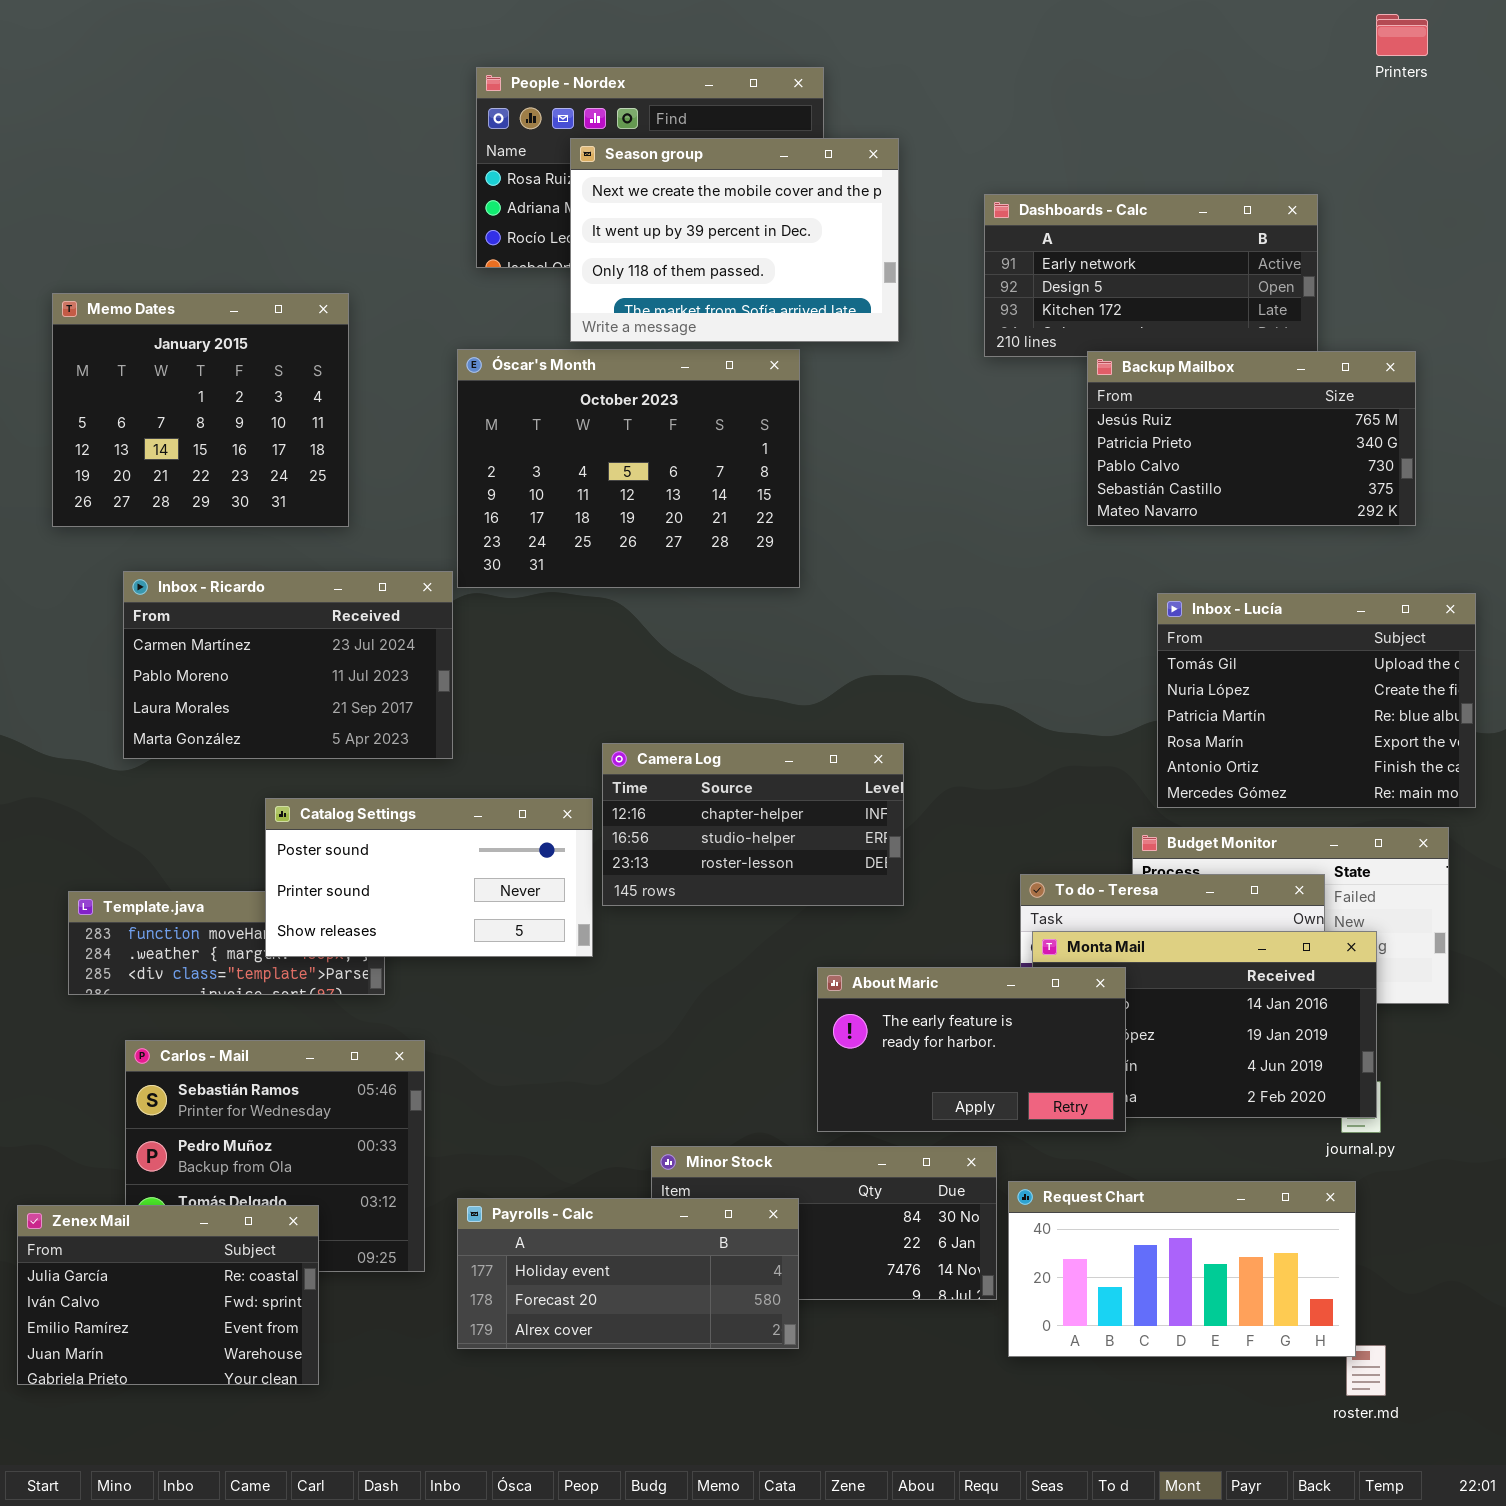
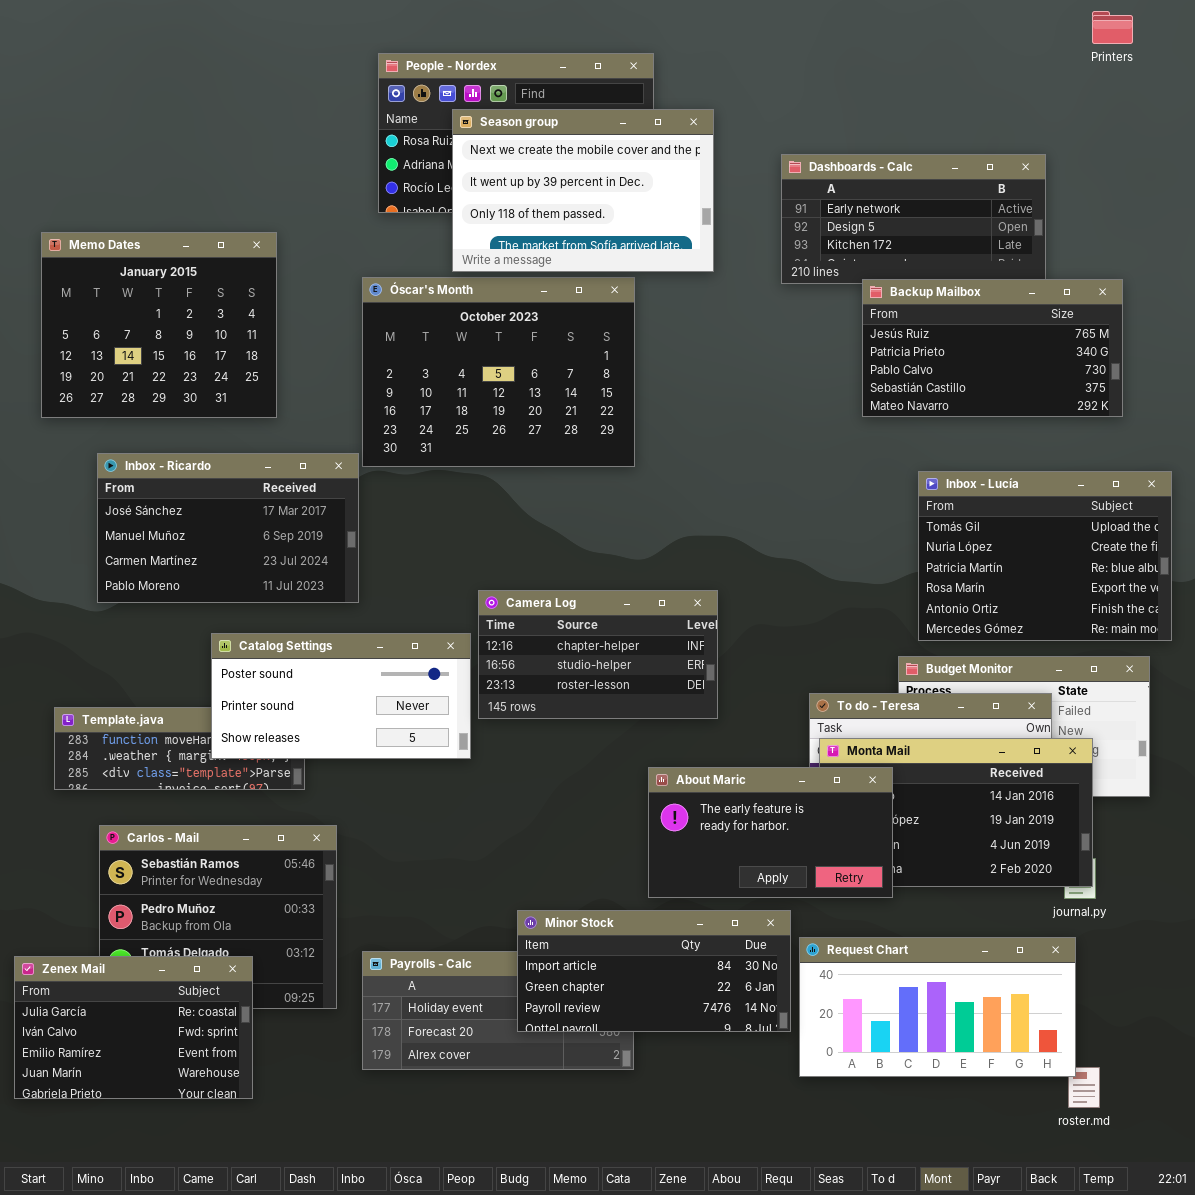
Inbox - Ricardo: [123,571,453,759] -> [97,453,359,603], scrolled up 2 rows
Minor Stock: [651,1146,997,1300] -> [517,910,791,1032], raised

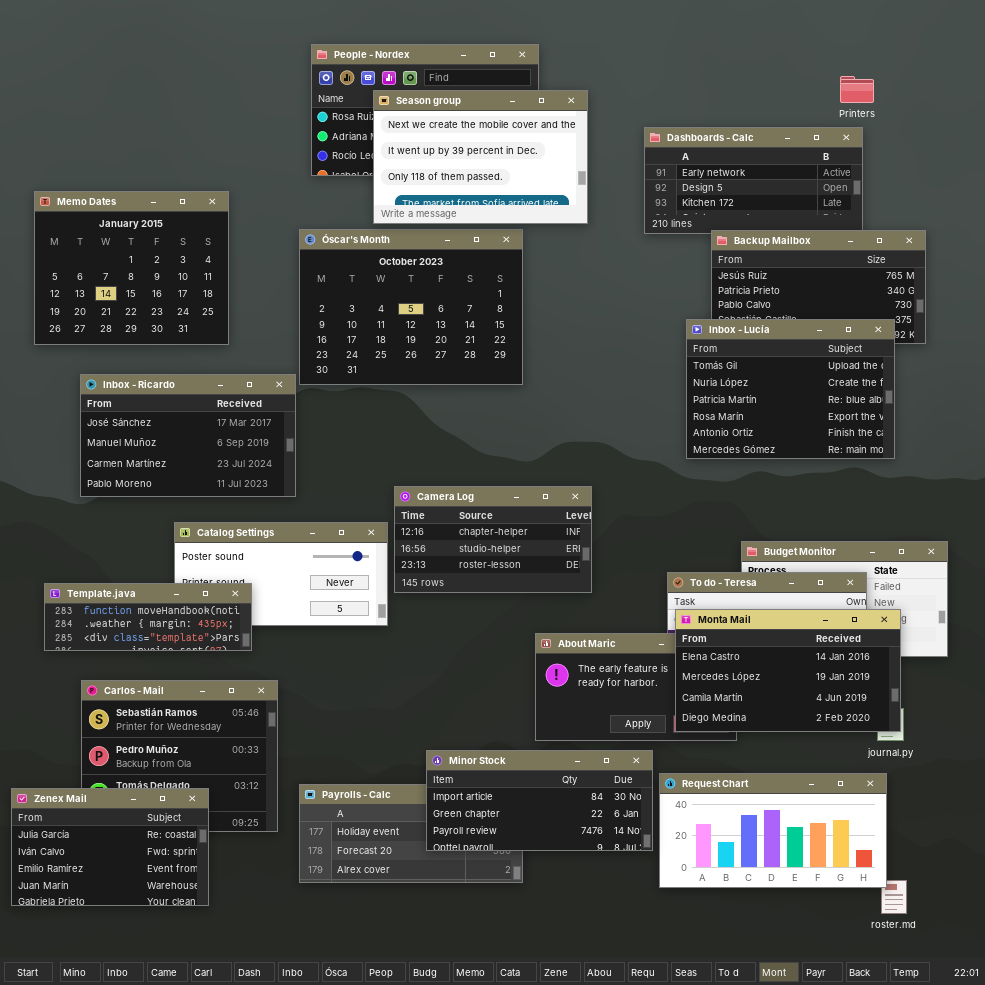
Printers: [1092,11,1133,44] -> [840,76,874,103], moved
Inbox - Lucía: [918,471,1172,641] -> [686,319,895,459], moved
Template.java: [54,707,305,790] -> [44,583,252,651], raised
Monta Mail: [819,738,1093,887] -> [675,609,901,732], raised

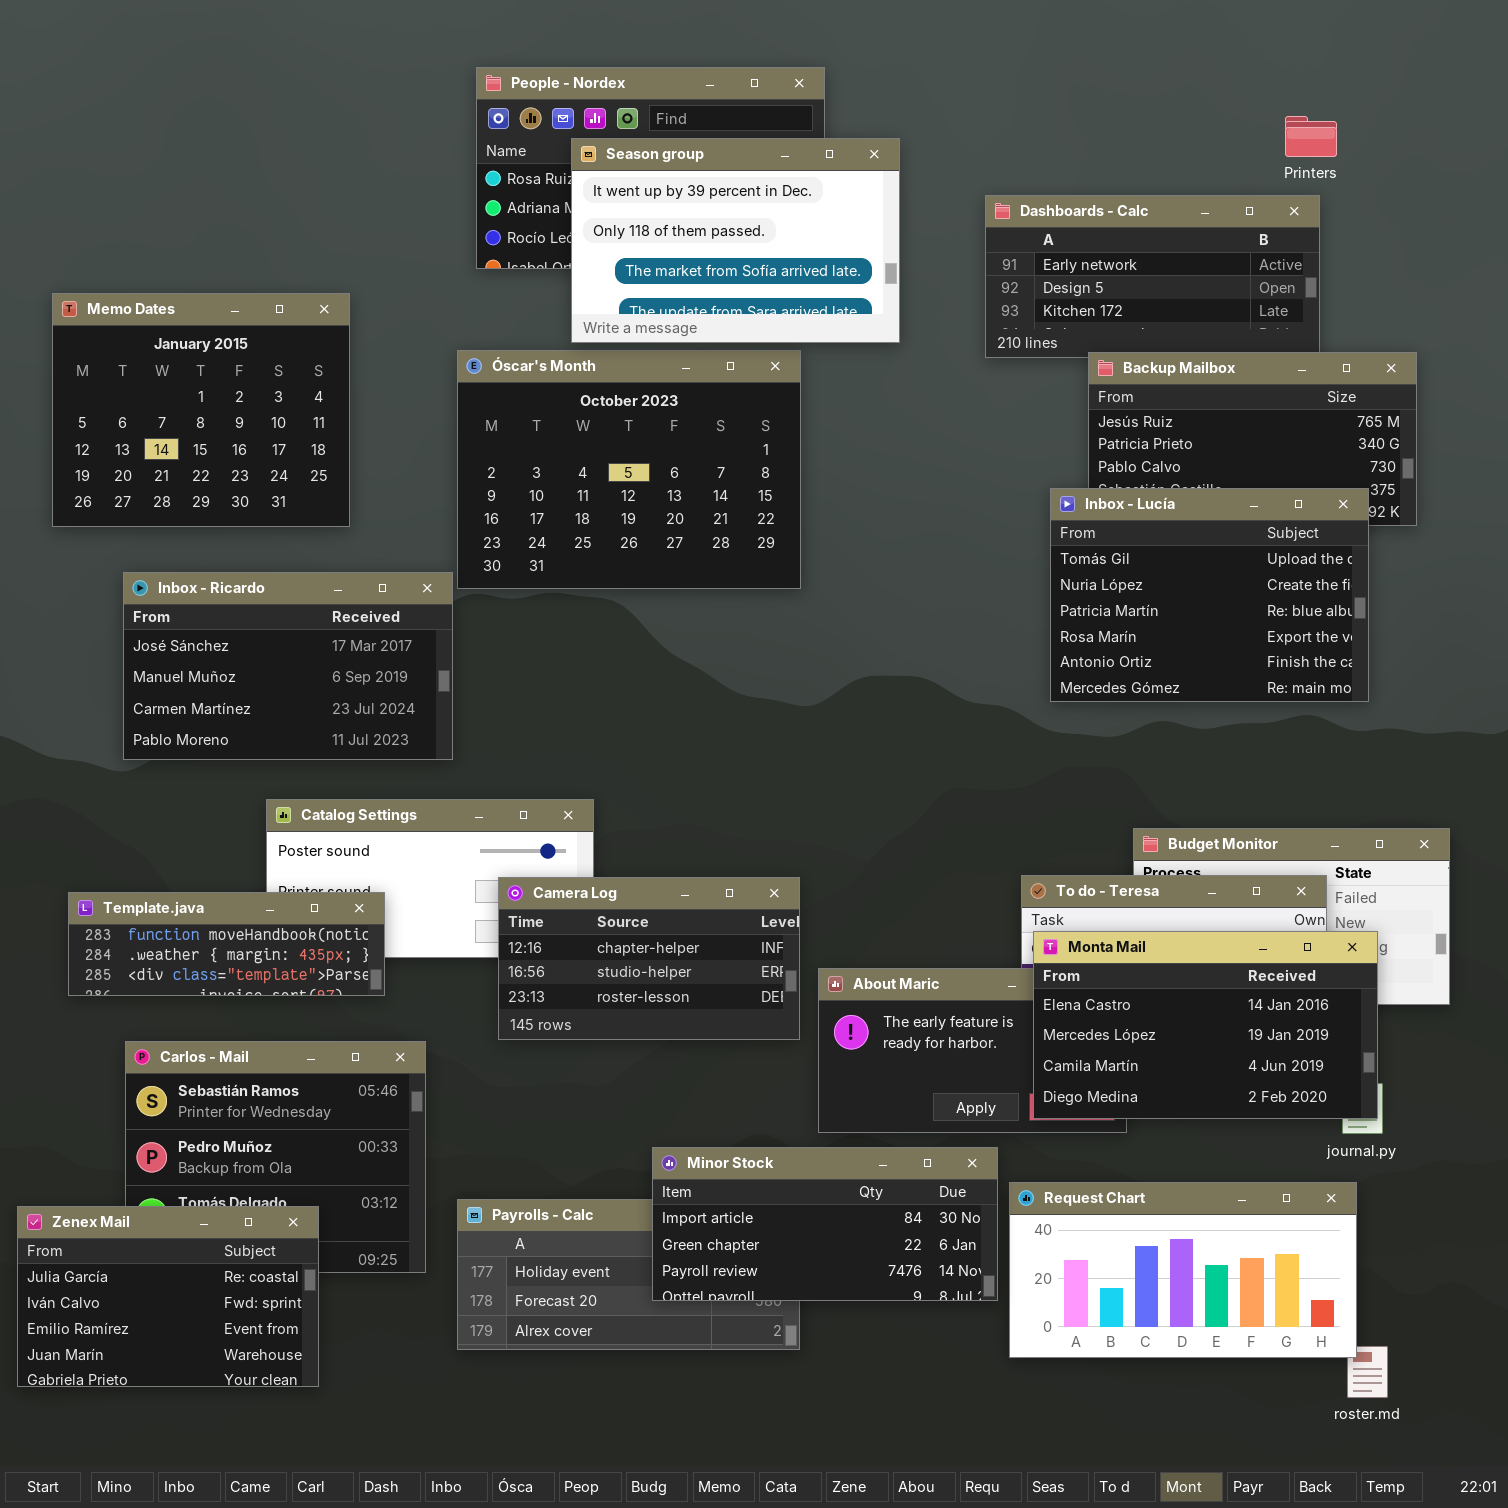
Season group: [373,90,588,224] -> [571,138,900,343], scrolled down 1 row
Camera Log: [394,486,592,593] -> [498,877,800,1040], moved

